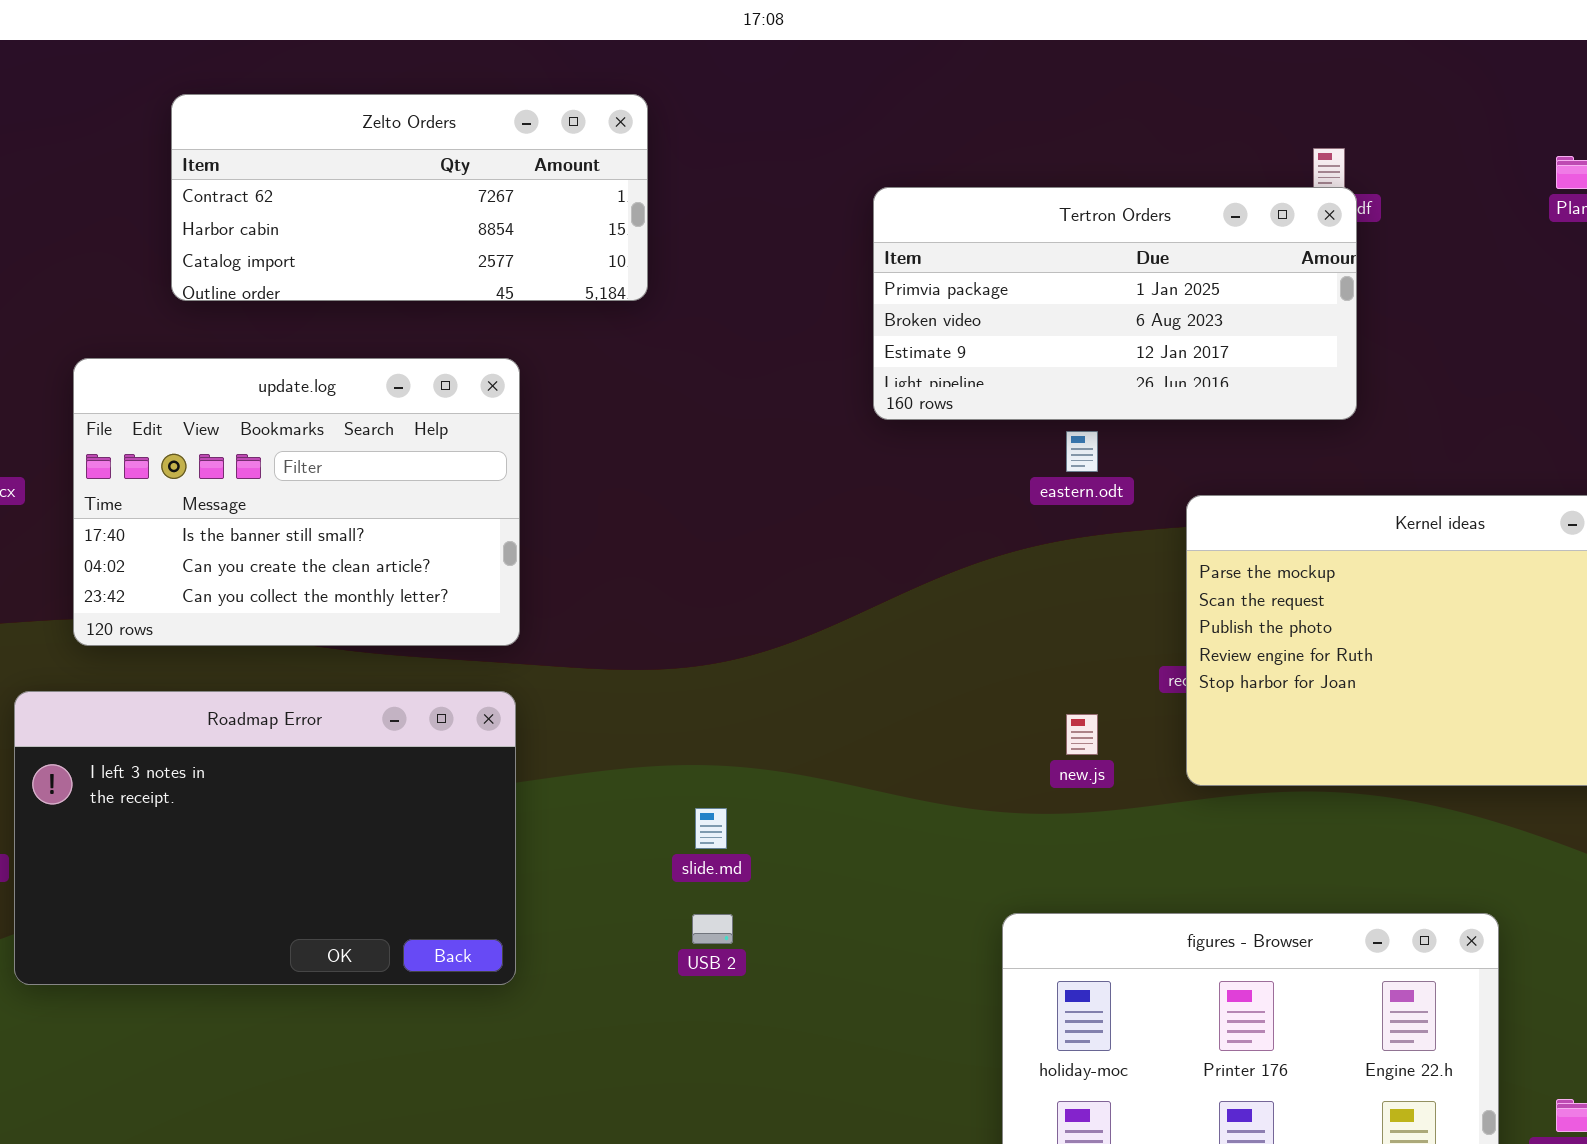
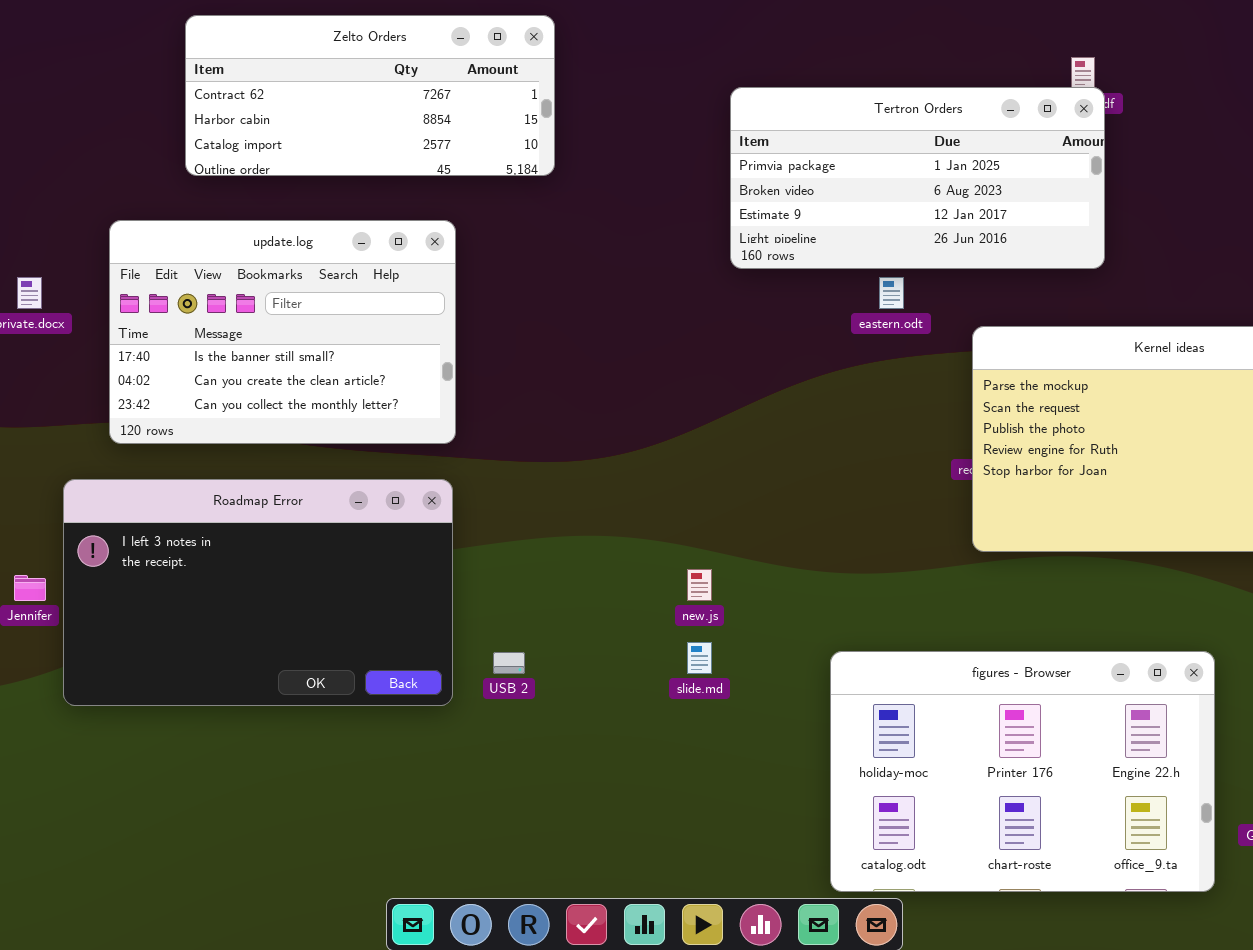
new.js: [1066,714,1098,755] -> [687,569,712,601], moved
slide.md: [695,808,727,849] -> [687,642,712,674], moved
USB 2: [692,914,733,944] -> [493,652,525,674], moved

